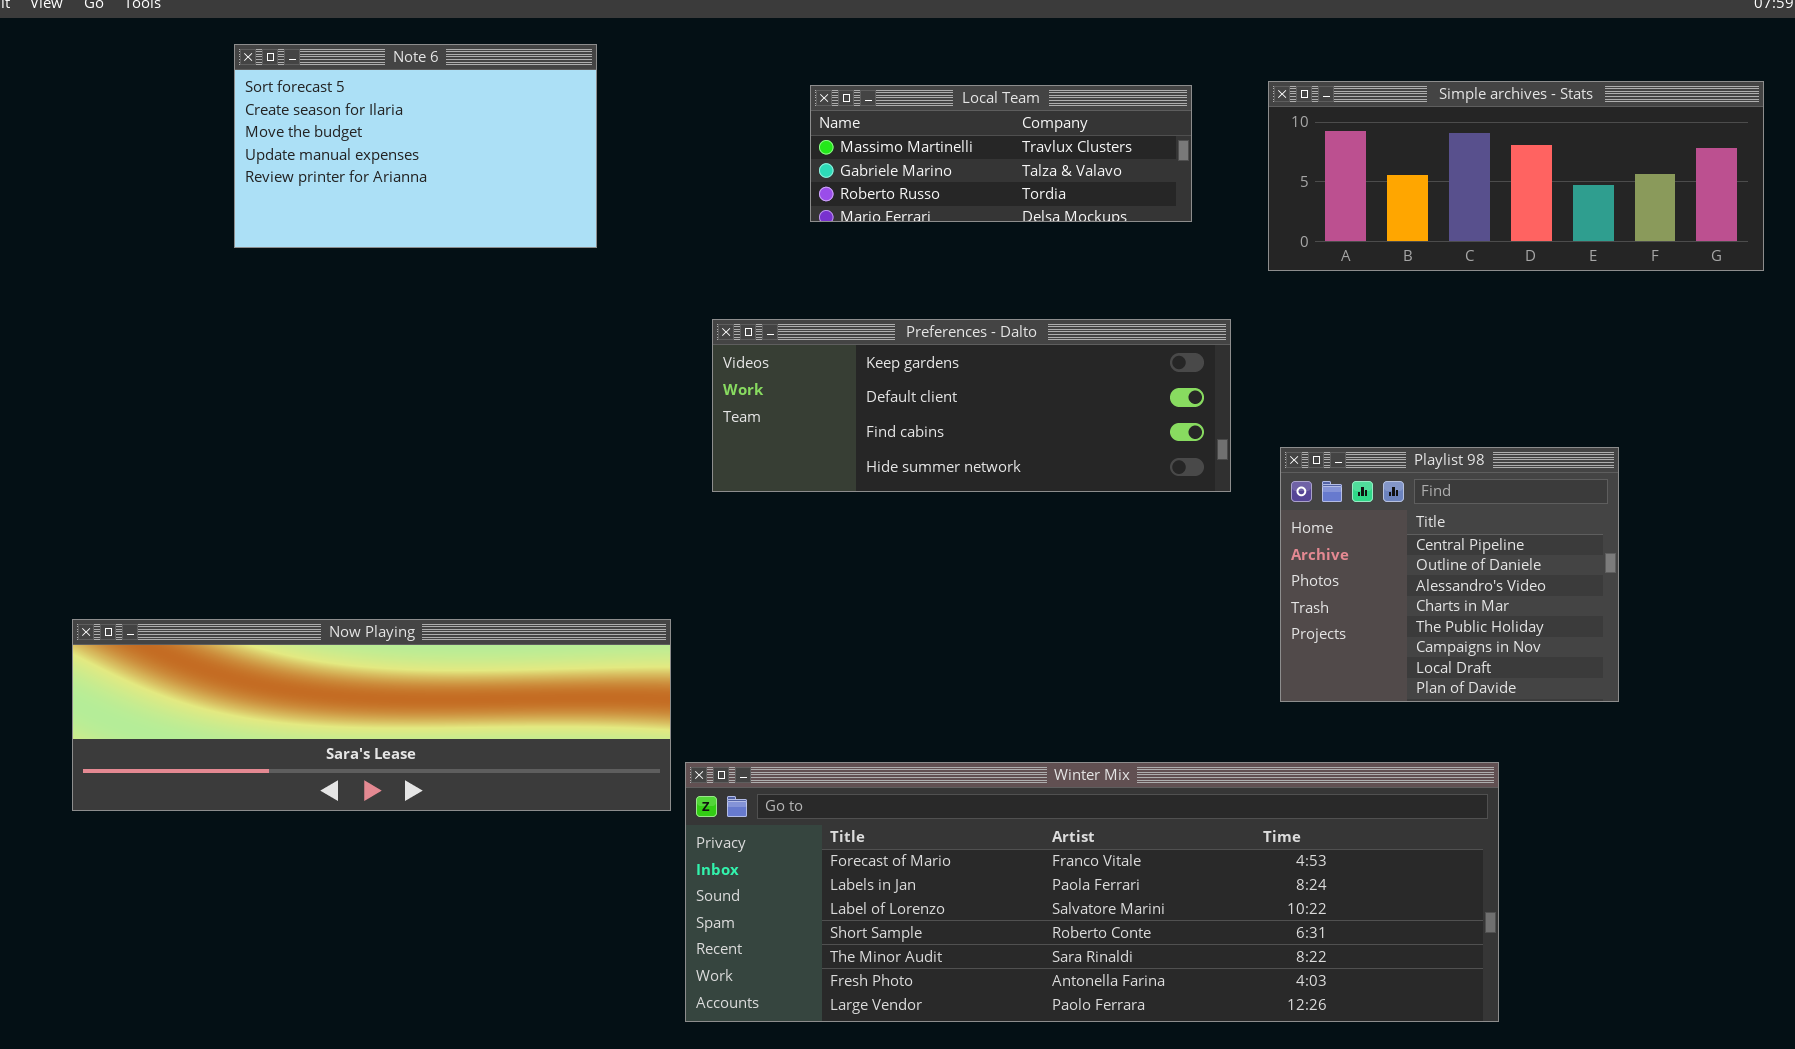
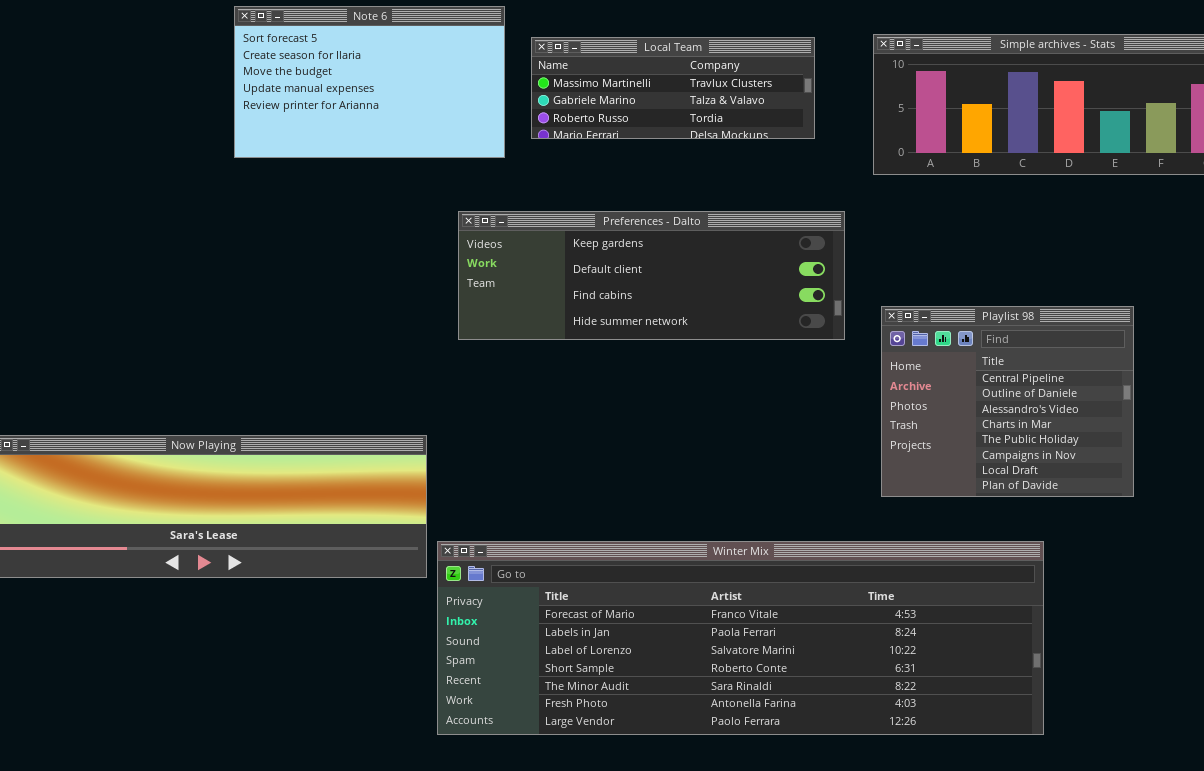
Note 6: [234,44,597,248] -> [234,6,505,158], moved

